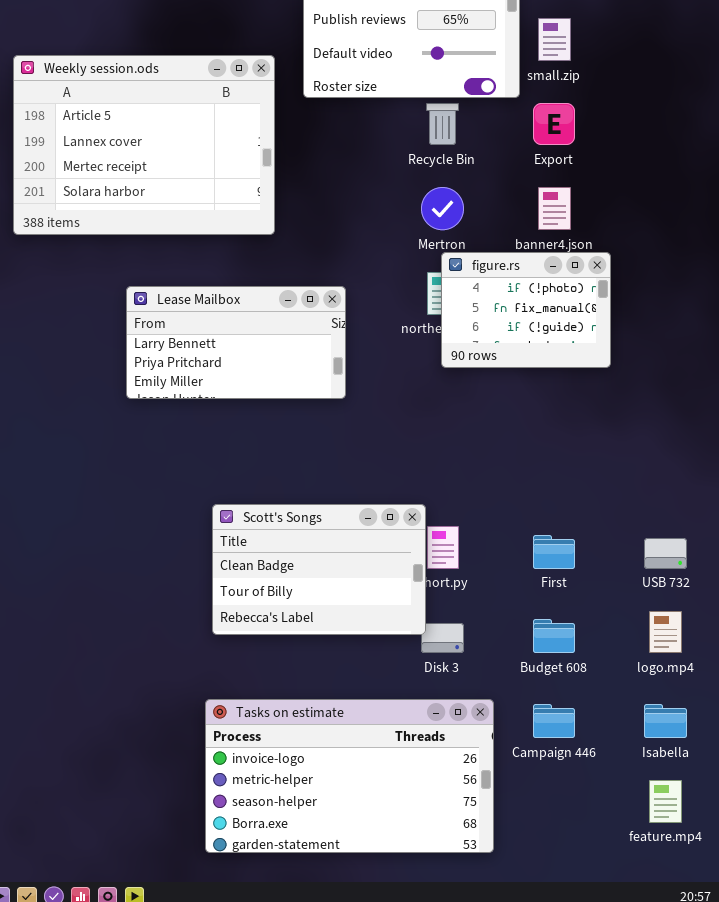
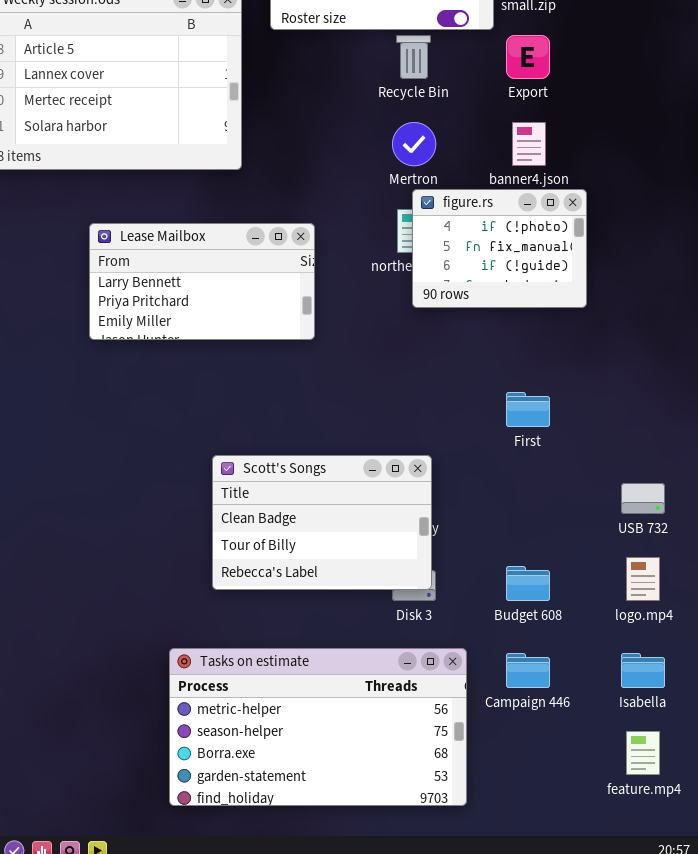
Scott's Songs: [212,504,426,635] -> [212,455,432,590], moved
First: [533,535,575,569] -> [506,392,550,427], moved
Tasks on estimate: [205,699,494,853] -> [169,648,467,806], scrolled down 1 row

